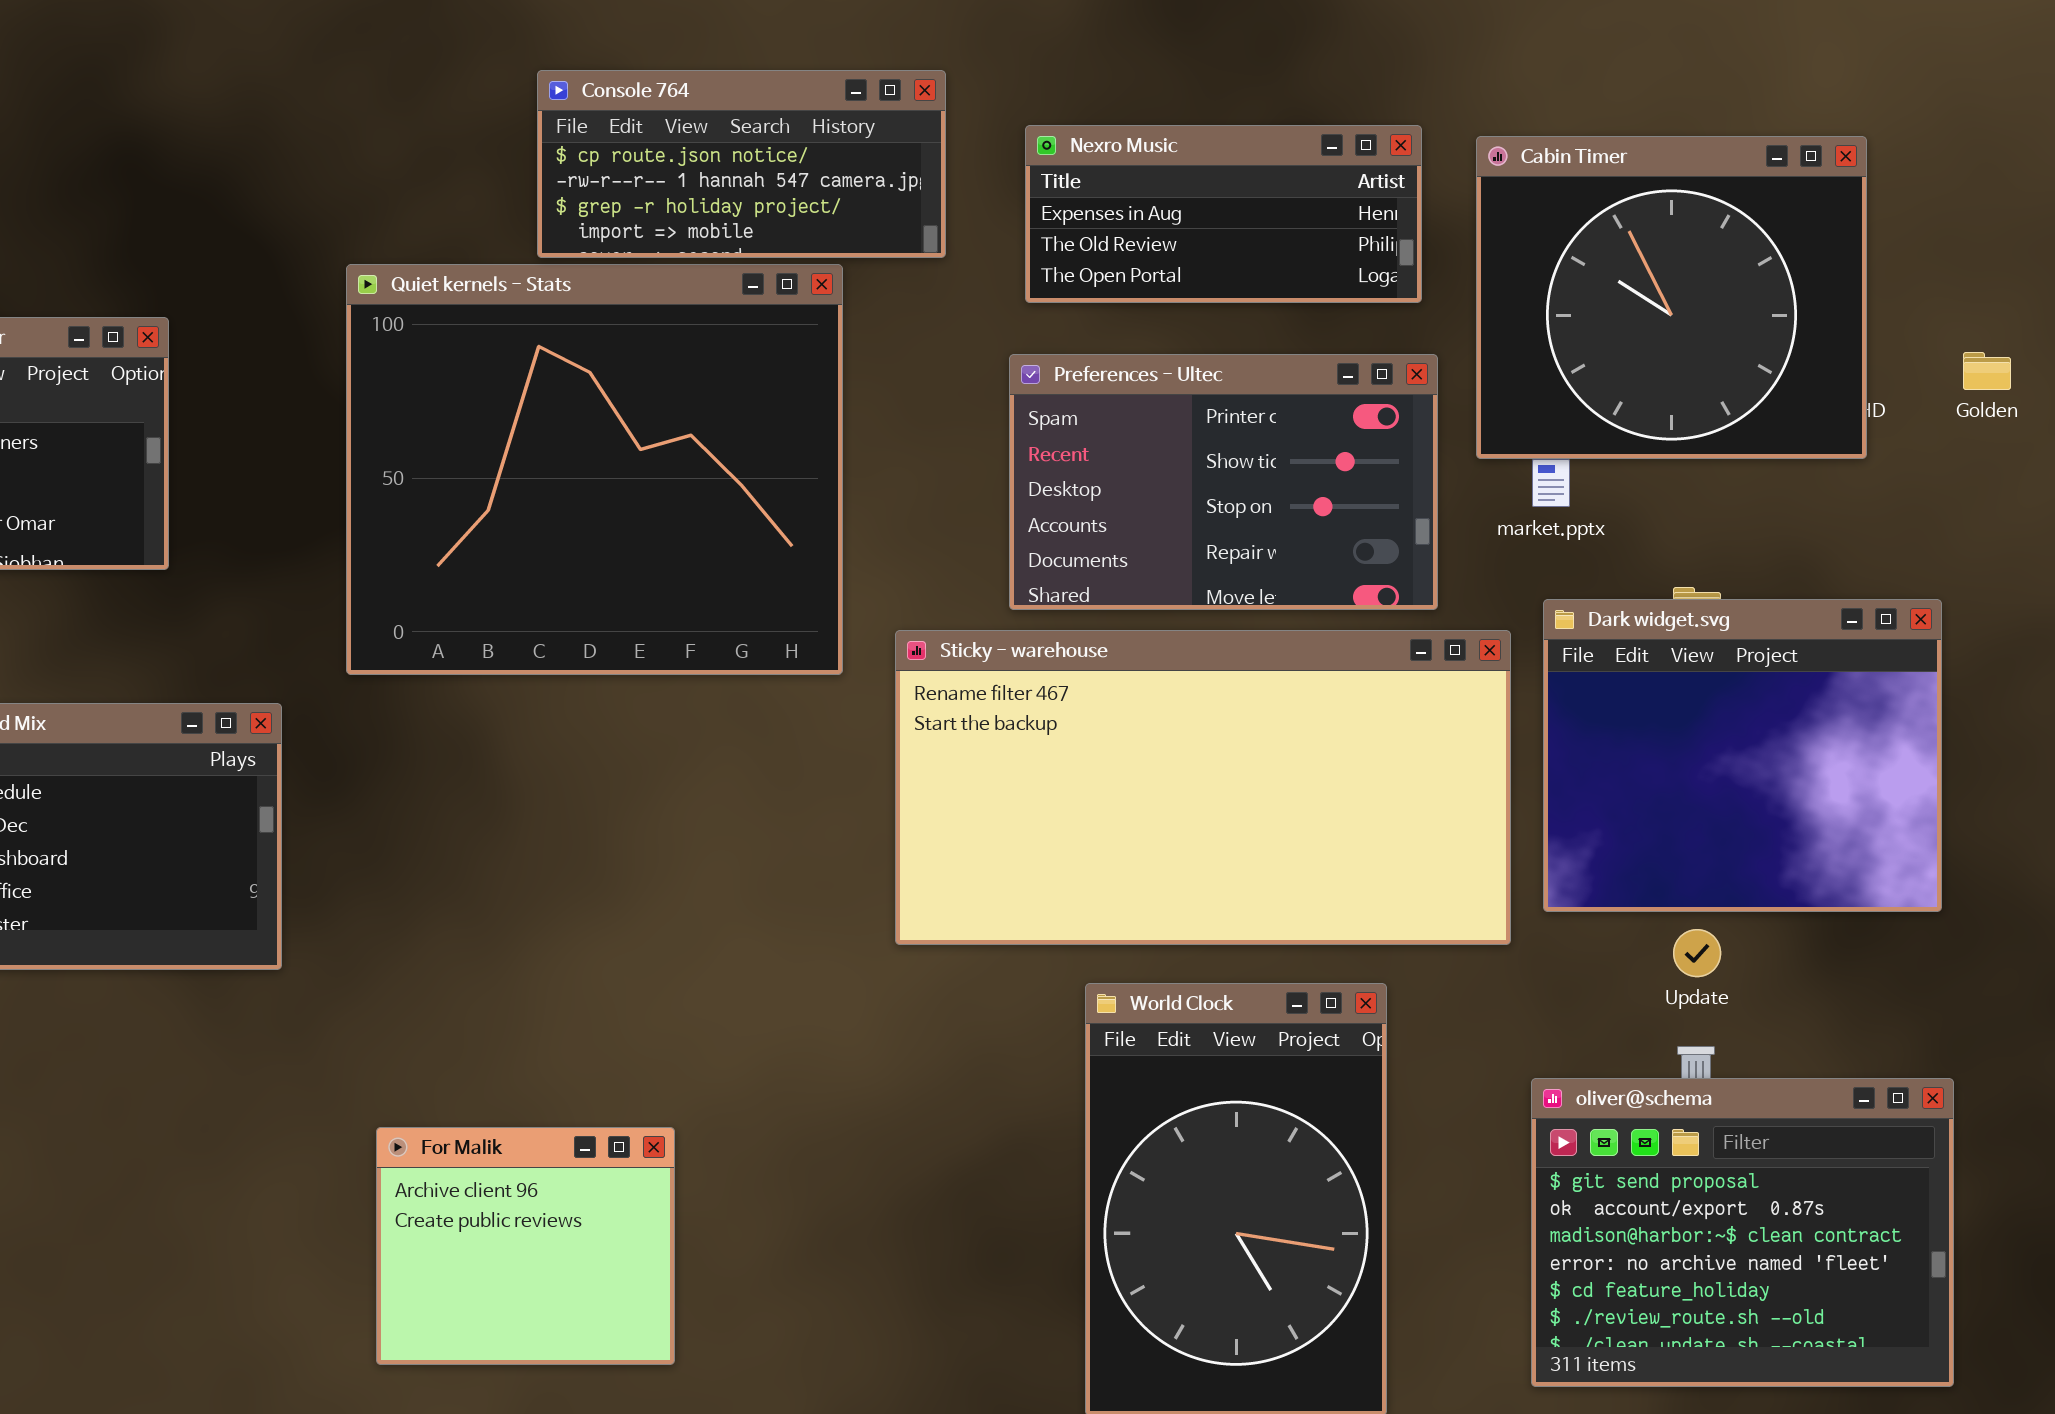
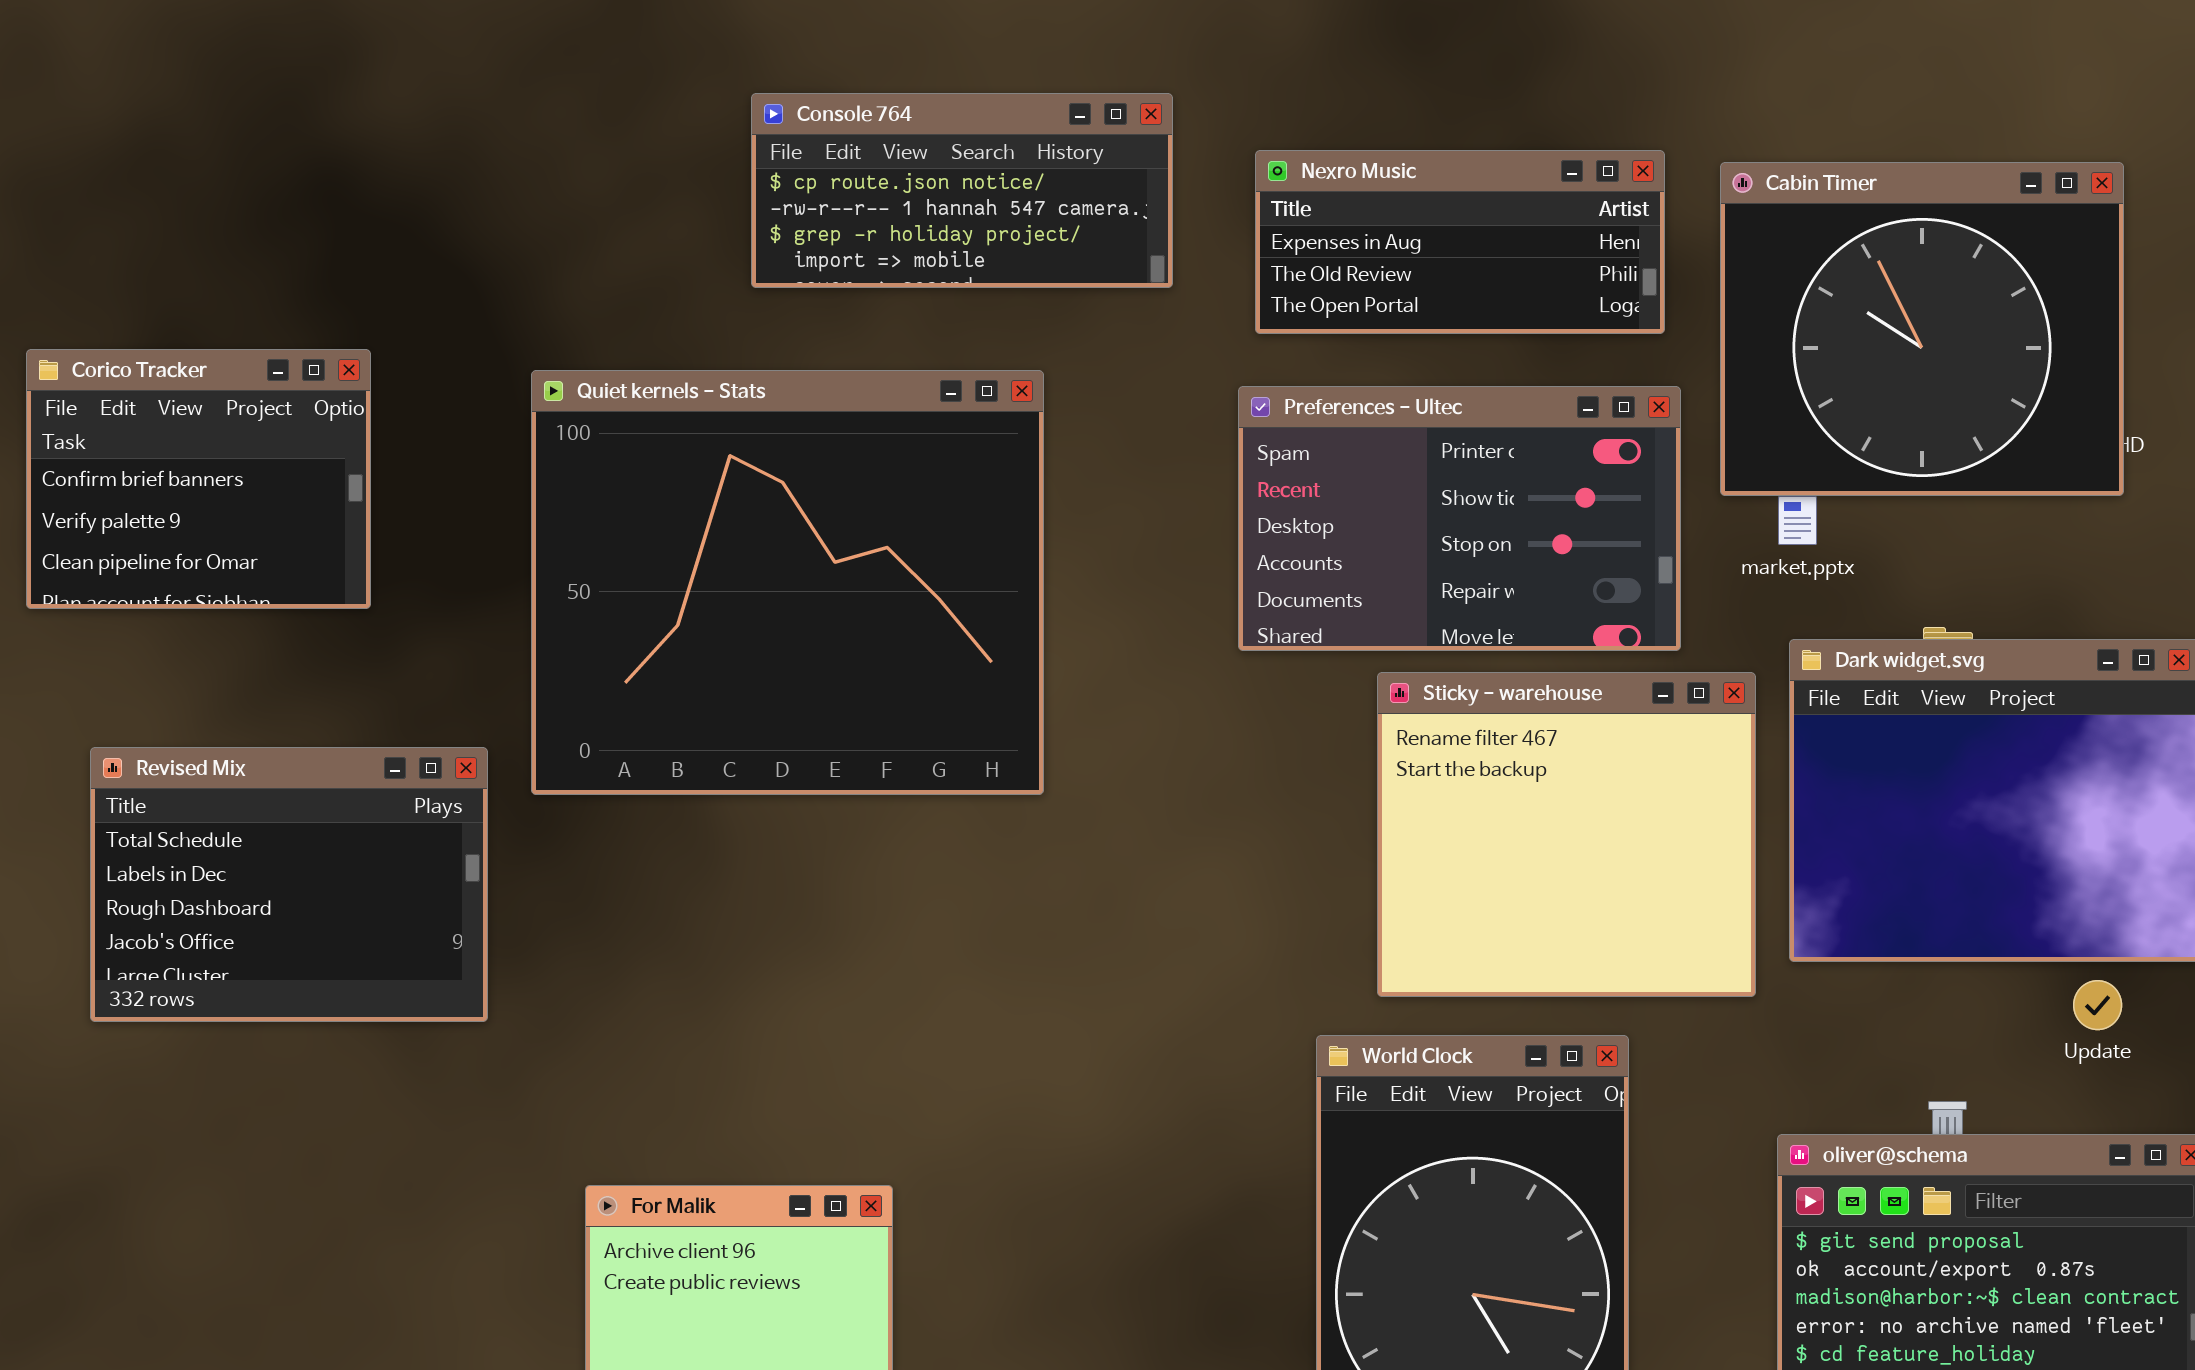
Quiet kernels - Stats: [346,264,843,675] -> [531,370,1044,795], moved
Sticky - warehouse: [895,630,1511,945] -> [1377,672,1756,997], resized
Update: [1673,929,1721,977] -> [2073,980,2122,1030], moved

